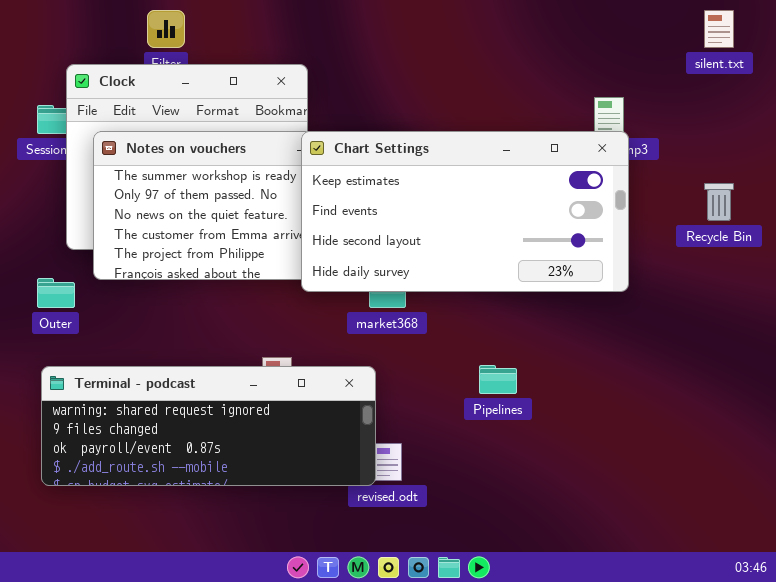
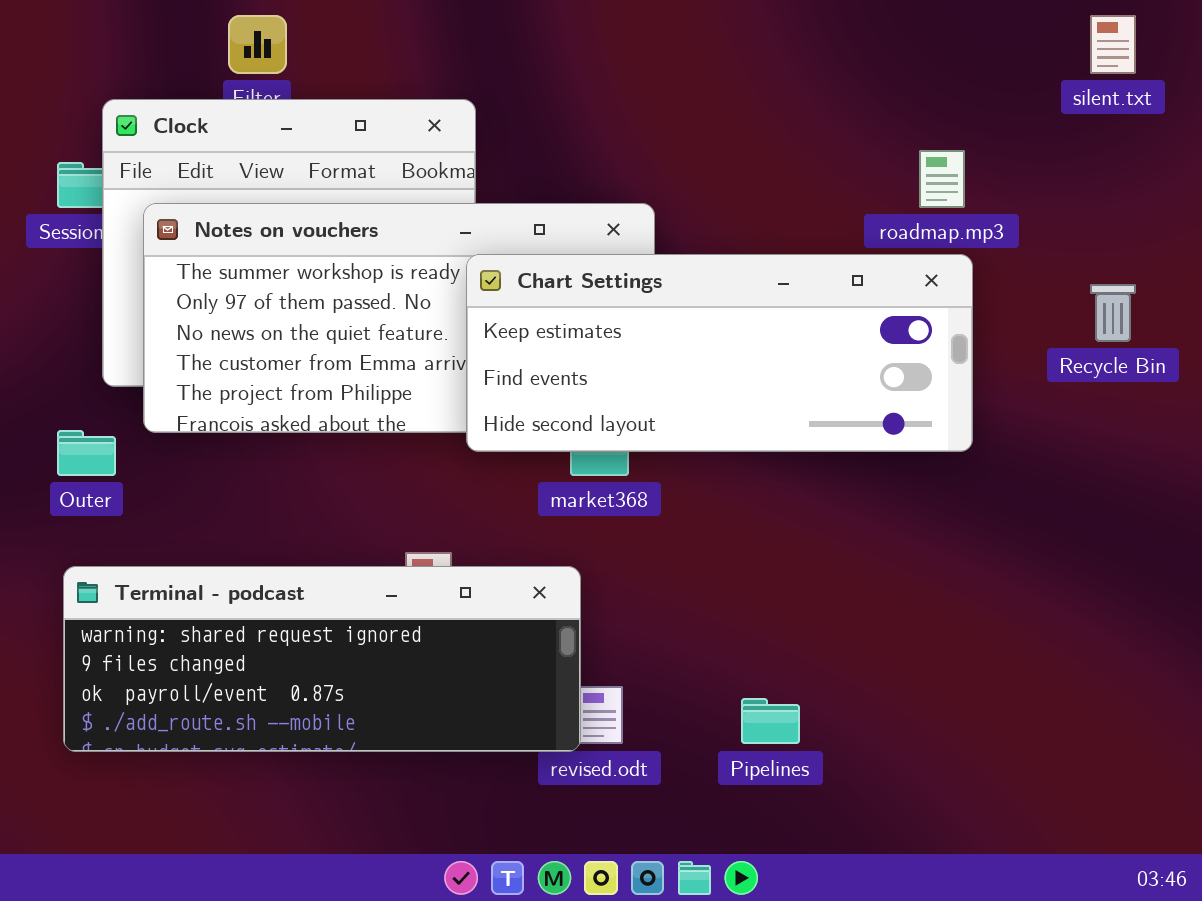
Chart Settings: [301,131,629,292] -> [466,254,973,452], resized
Pipelines: [479,365,517,394] -> [741,698,800,744], moved

